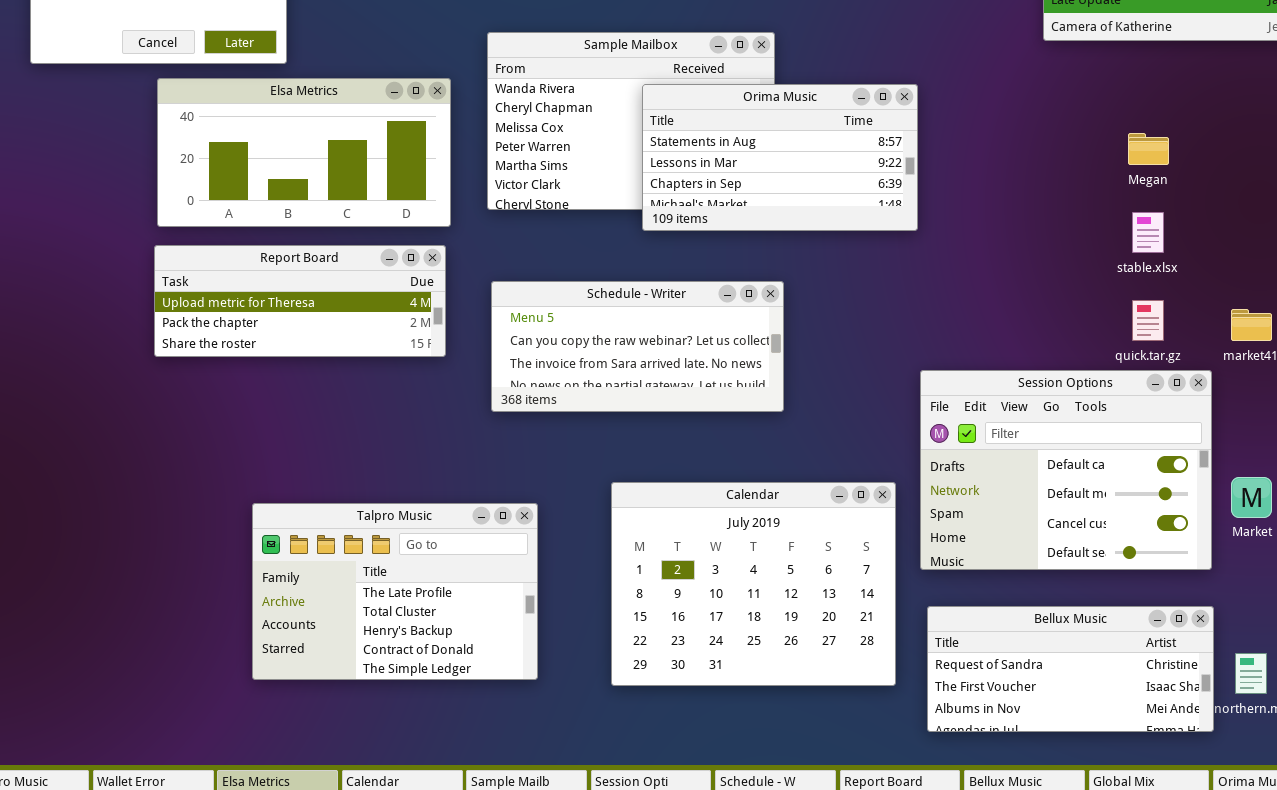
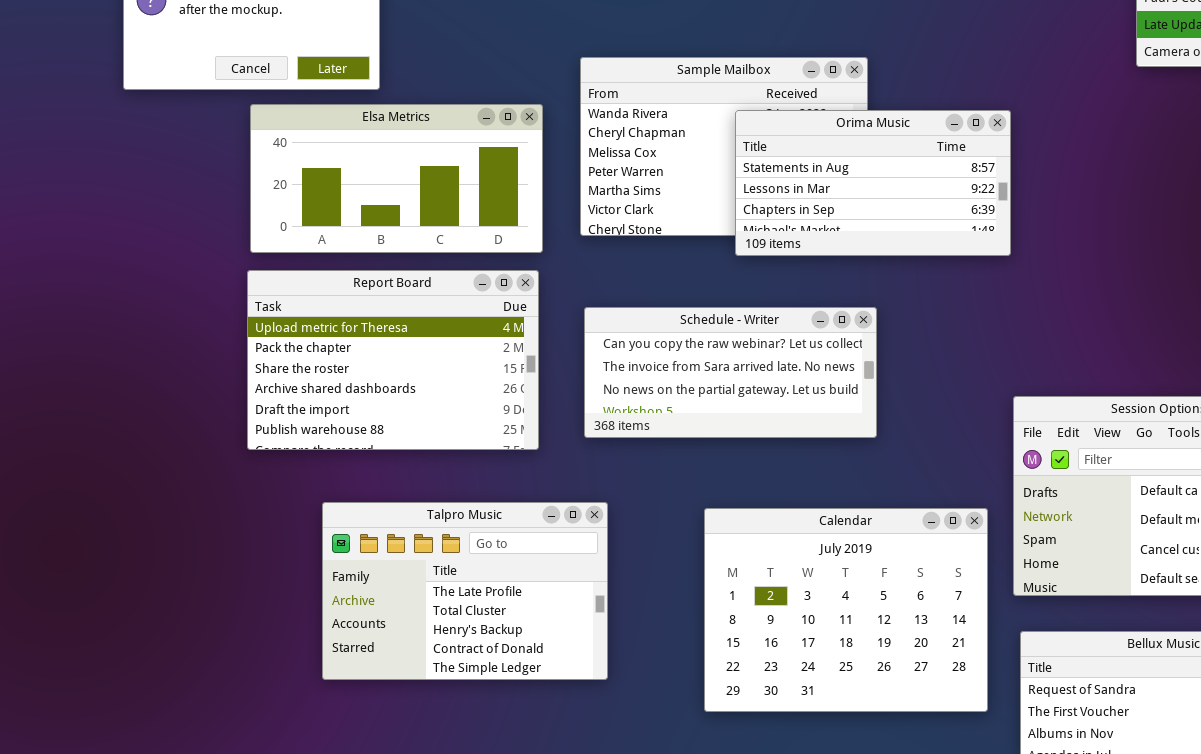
Report Board: [154,245,446,357] -> [247,270,539,450], resized
Schedule - Writer: [491,281,784,412] -> [584,307,877,438], scrolled down 1 row
Talpro Music: [252,503,538,680] -> [322,502,608,680], moved

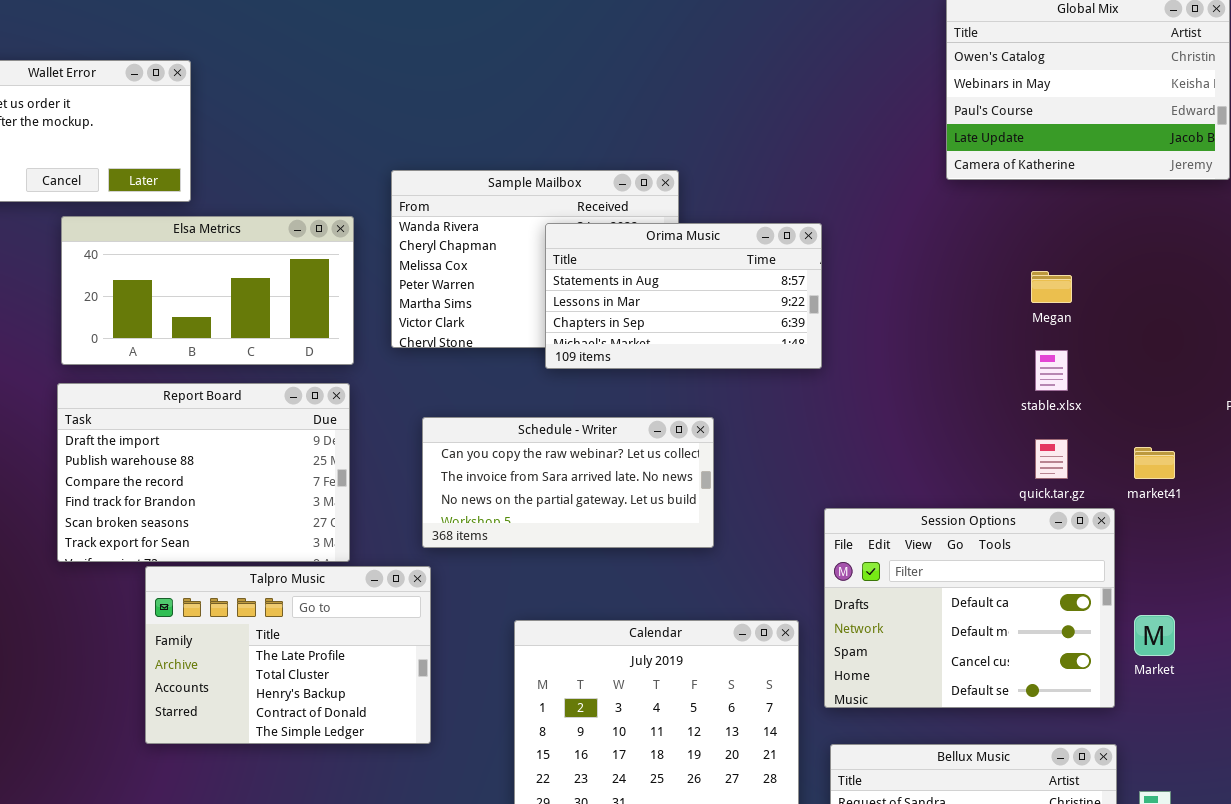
Report Board: [247,270,539,450] -> [57,383,350,562], scrolled down 4 rows
Schedule - Writer: [584,307,877,438] -> [422,417,714,548], moved
Talpro Music: [322,502,608,680] -> [145,566,431,744], moved

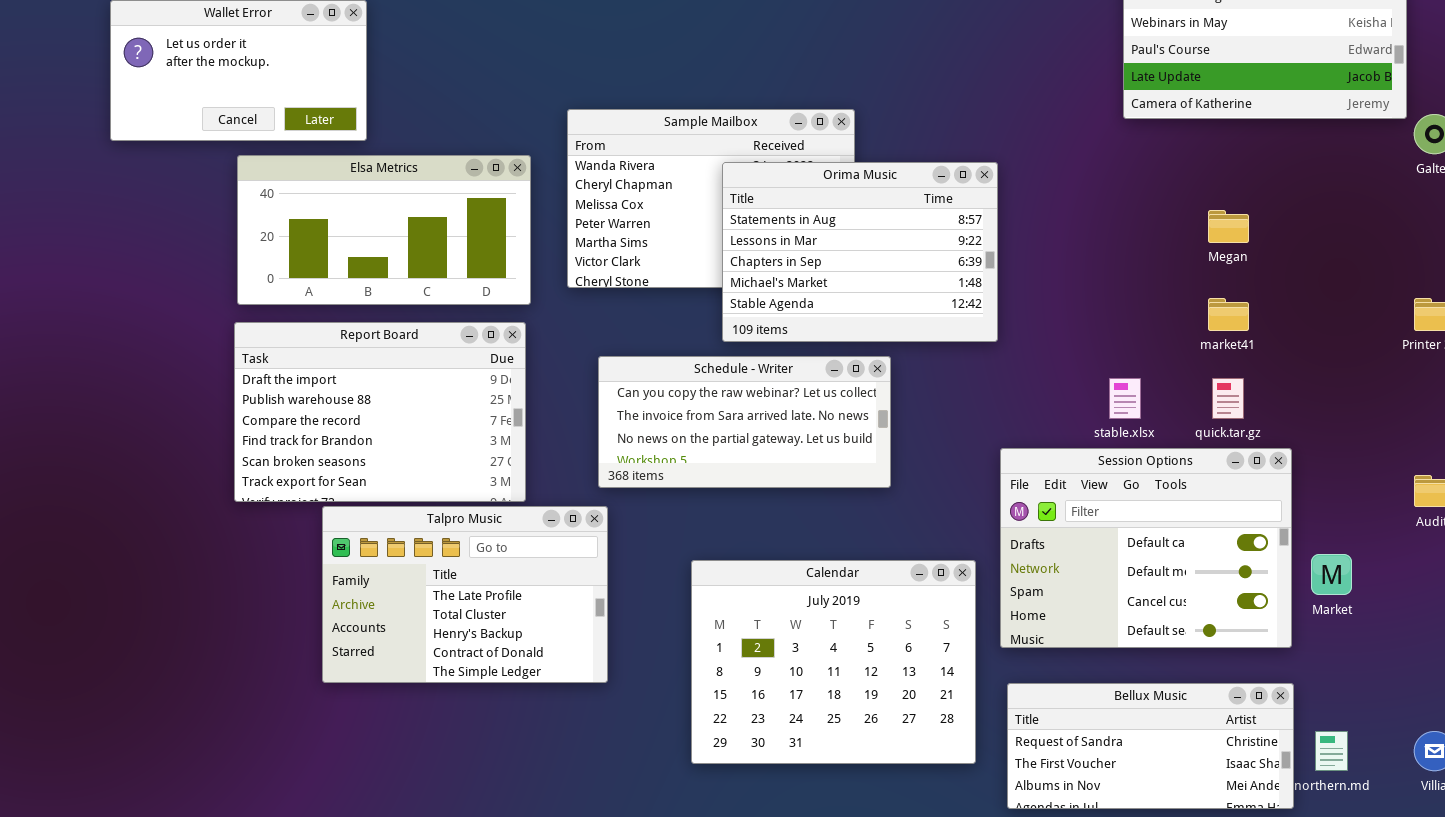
Orima Music: [545,223,822,369] -> [722,162,998,342], resized
stable.xlsx: [1035,350,1068,391] -> [1109,378,1141,419], moved
market41: [1134,447,1175,479] -> [1208,298,1249,331], moved

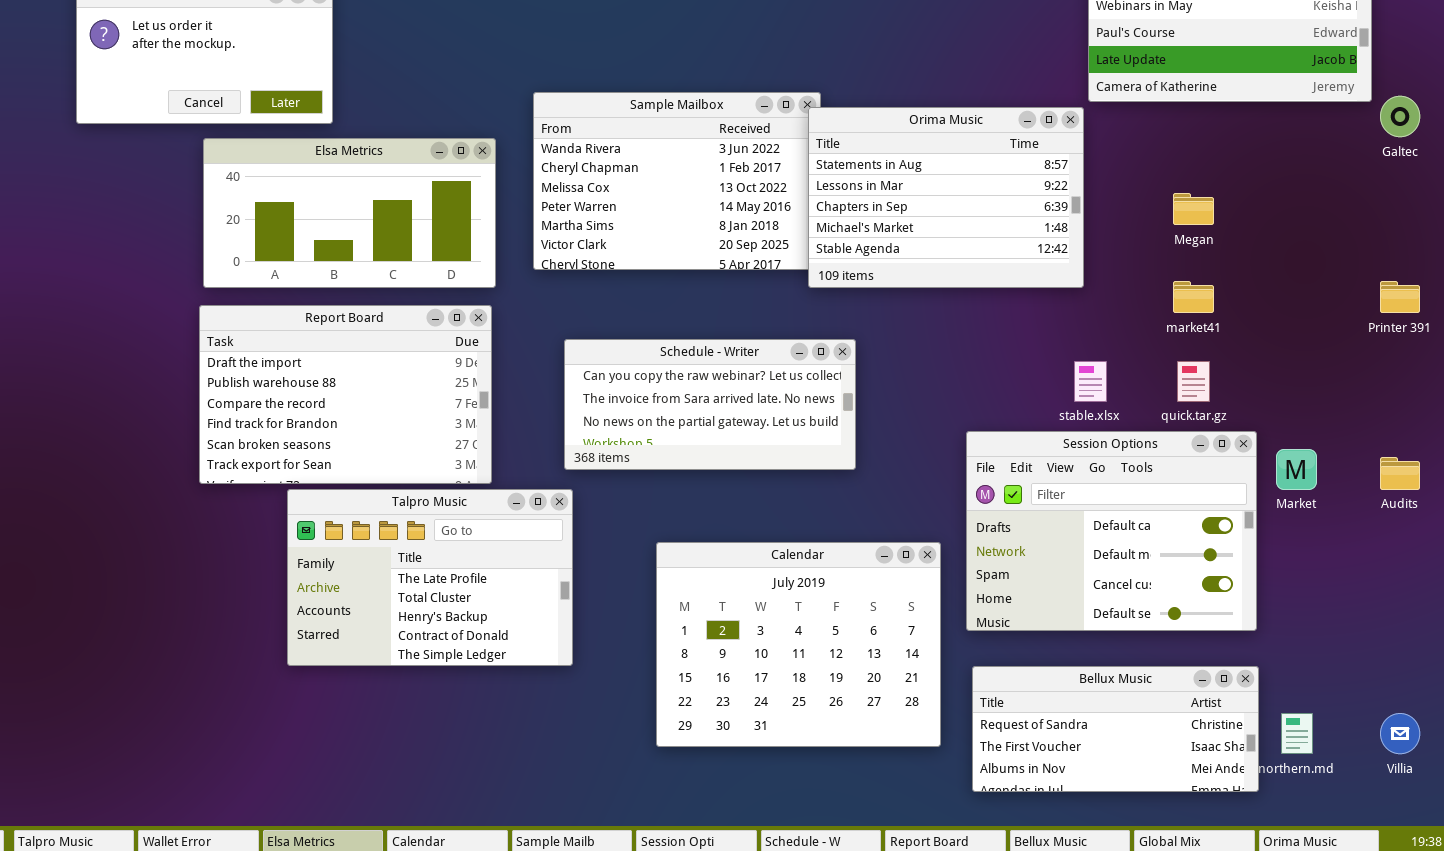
Orima Music: [722,162,998,342] -> [808,107,1084,288], moved
Market: [1311,554,1352,595] -> [1276,449,1317,490], moved

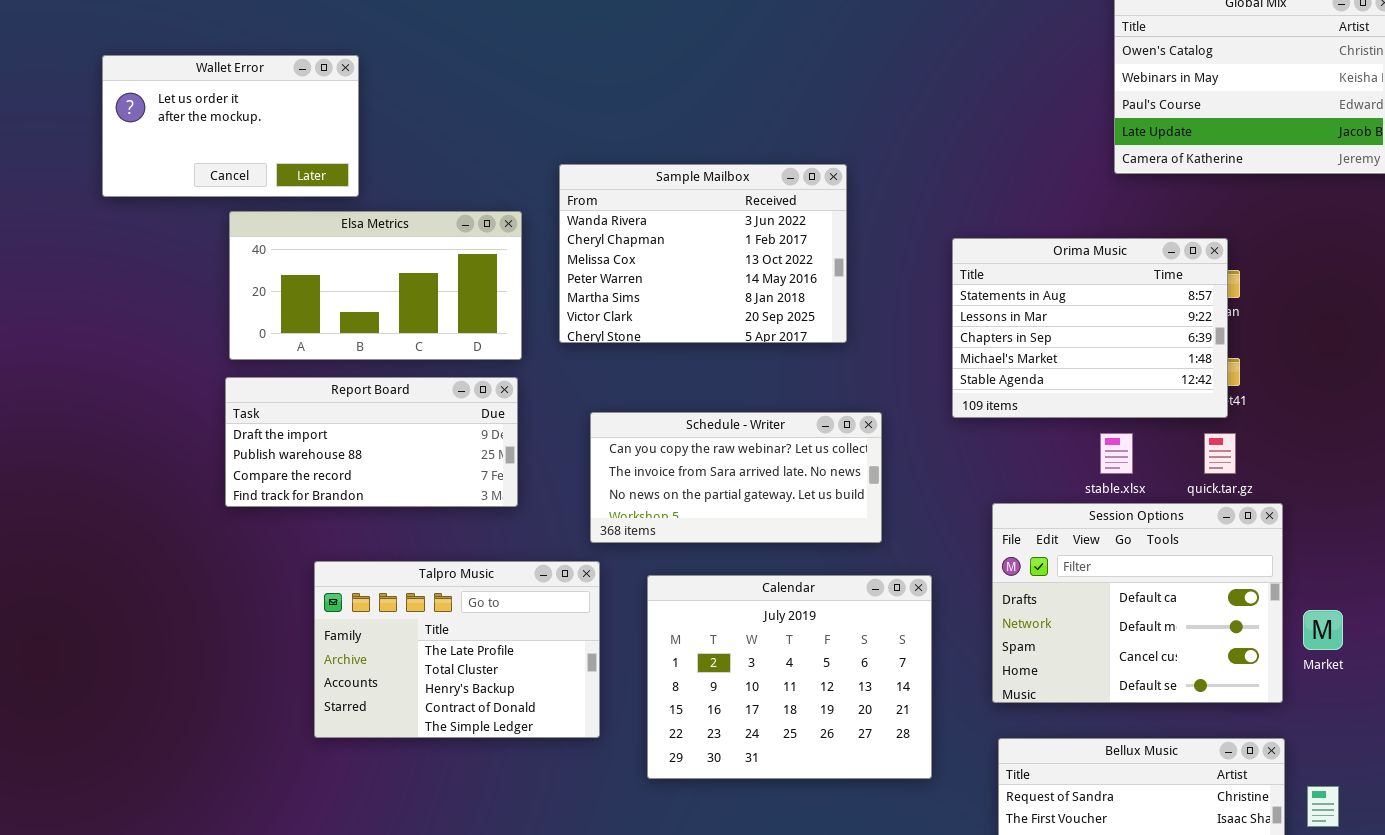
Orima Music: [808,107,1084,288] -> [952,238,1228,418], moved
Report Board: [199,305,492,484] -> [225,377,518,507], resized
Market: [1276,449,1317,490] -> [1303,610,1343,650], moved
Calendar: [656,542,941,747] -> [647,575,932,779], moved

